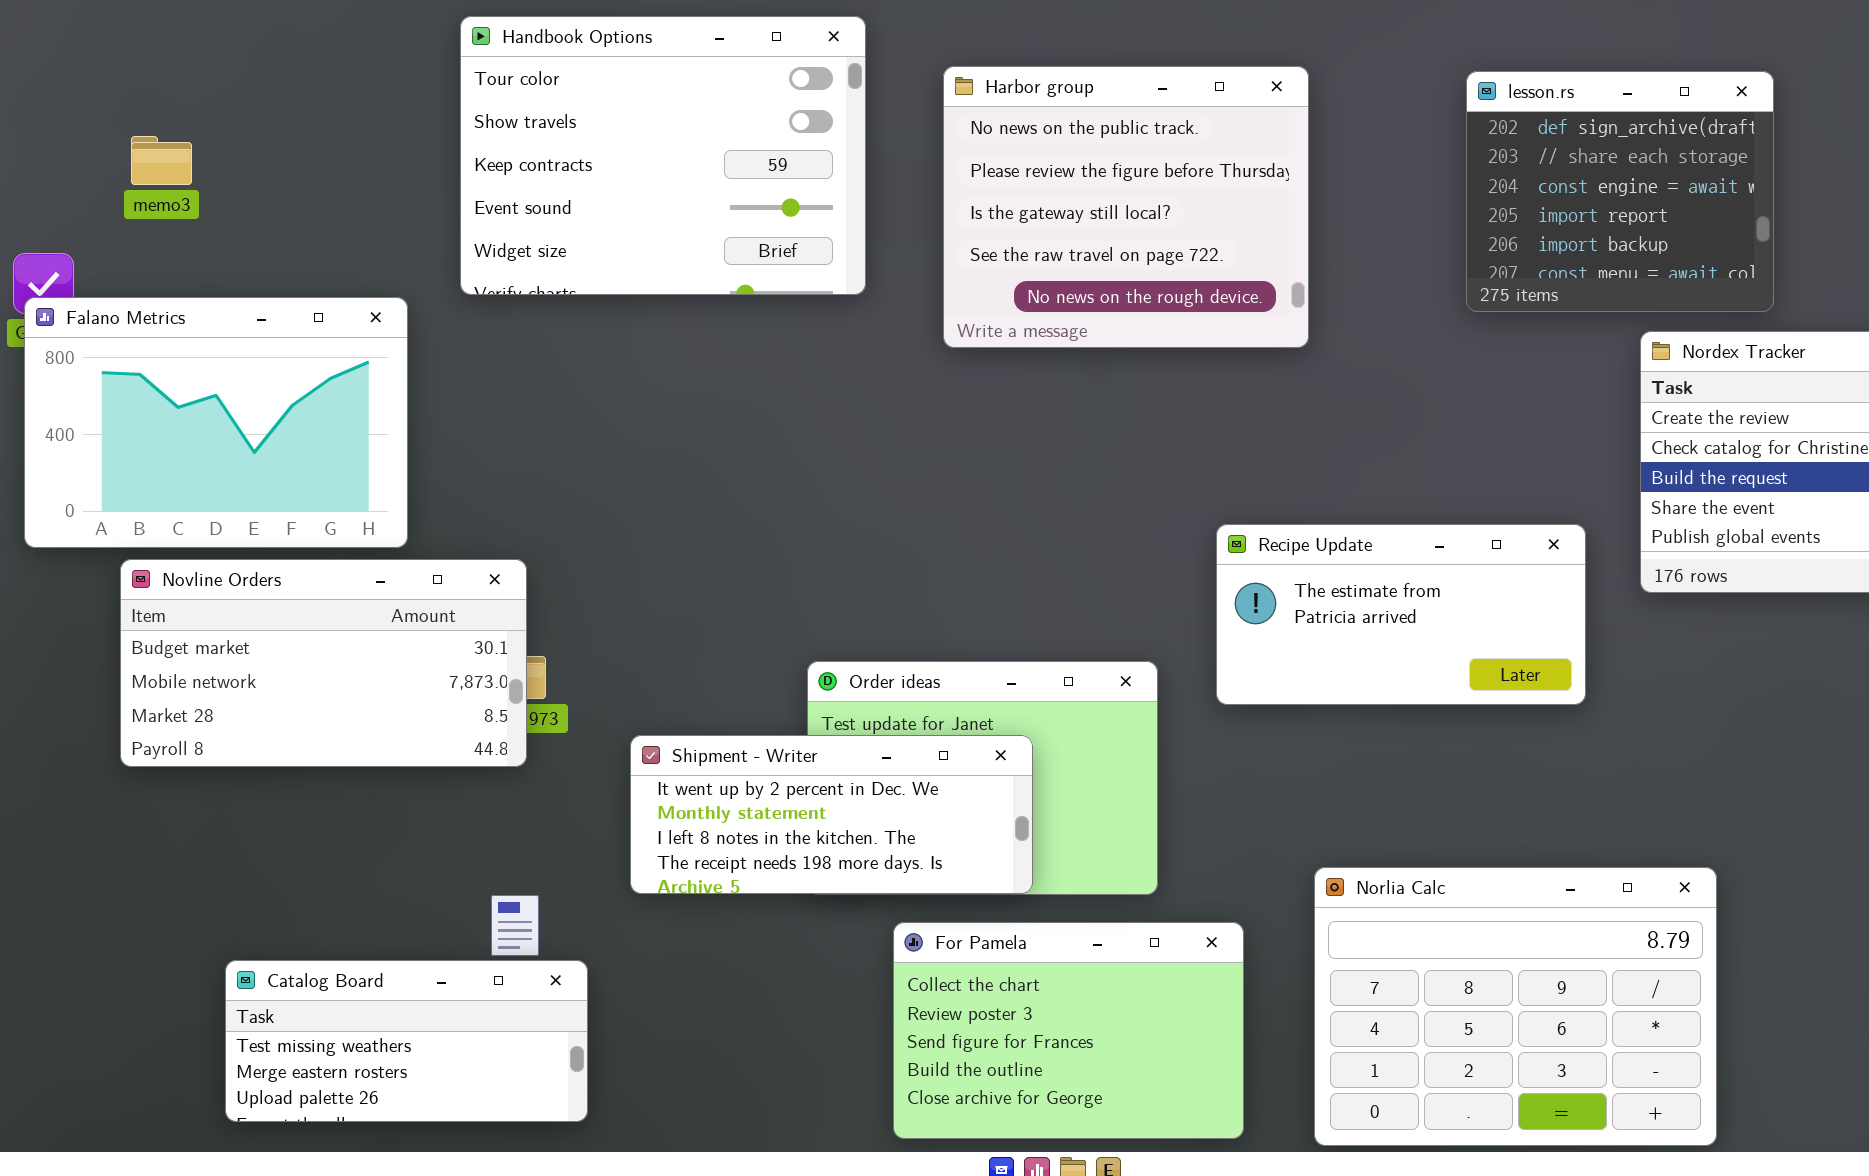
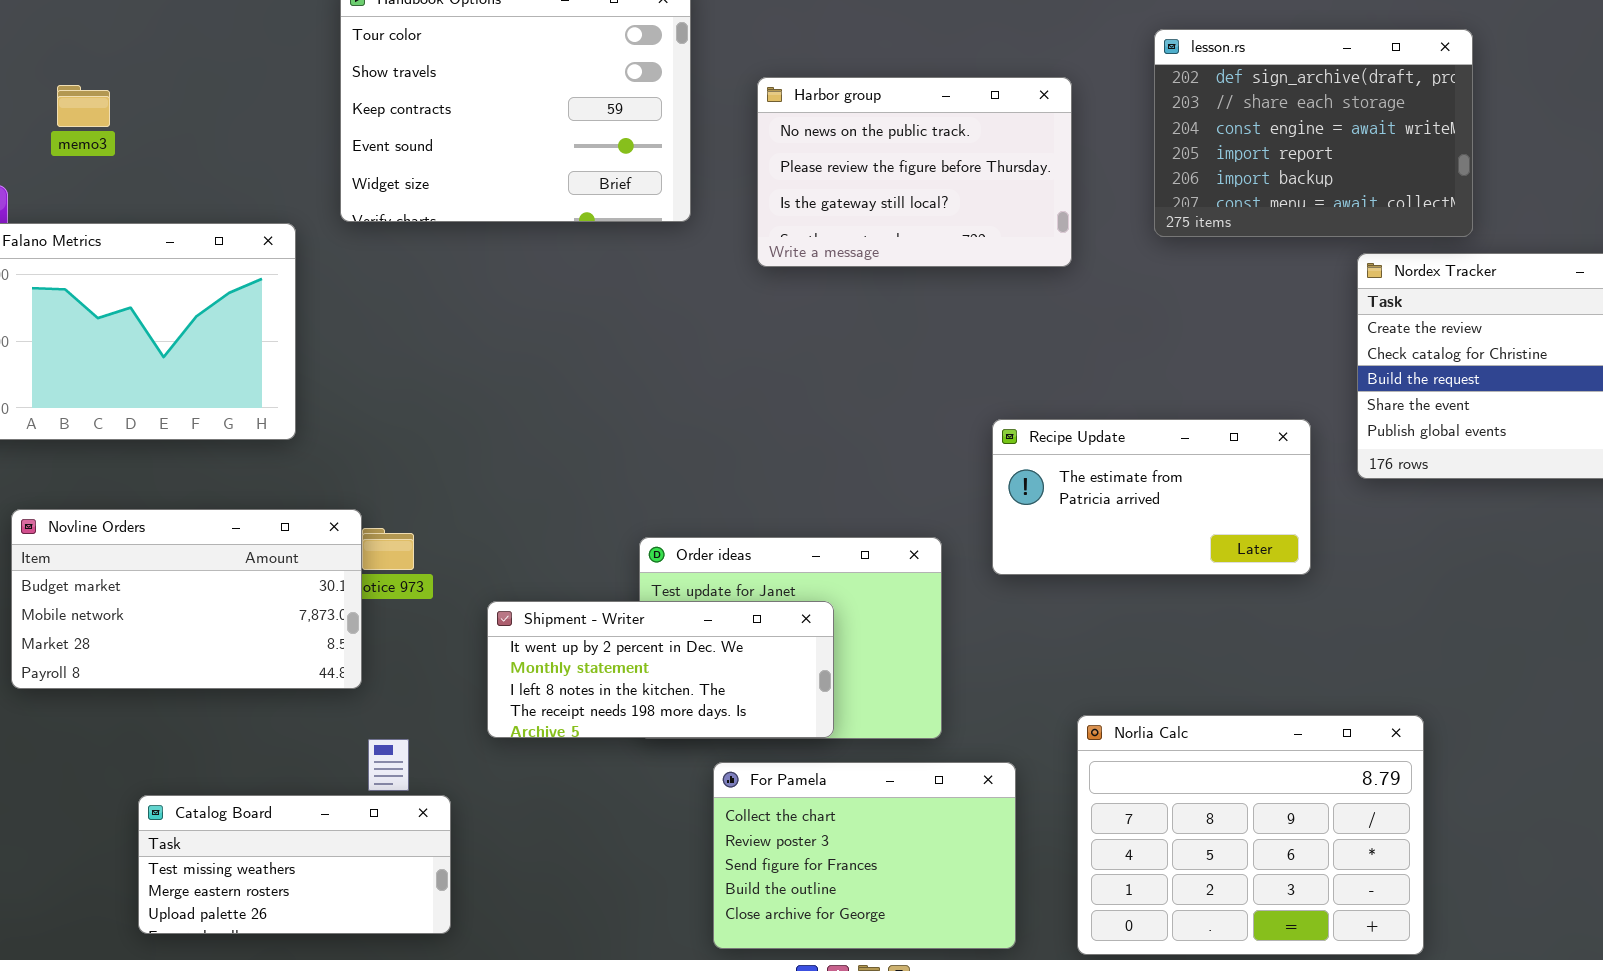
Harbor group: [943,66,1309,348] -> [757,77,1072,267], resized
lesson.rs: [1466,71,1774,312] -> [1154,29,1473,237], resized
Novline Orders: [120,559,527,767] -> [11,509,362,689], moved

